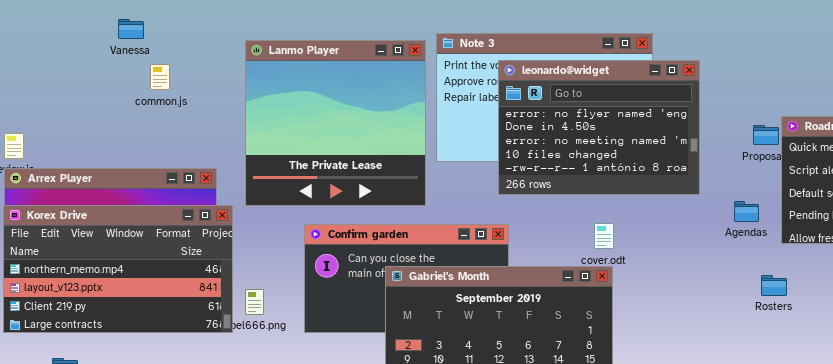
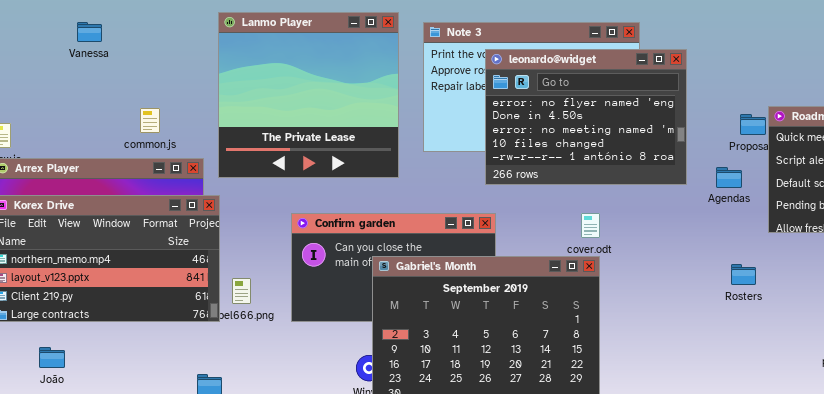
Vanessa: [118,19,144,39] -> [77,22,102,42], moved
Lanmo Player: [245,40,426,206] -> [218,12,399,178], moved
common.js: [150,64,170,90] -> [140,108,160,133], moved
Agendas: [734,201,759,222] -> [716,167,742,188], moved
Rosters: [761,275,787,296] -> [731,264,756,285], moved

